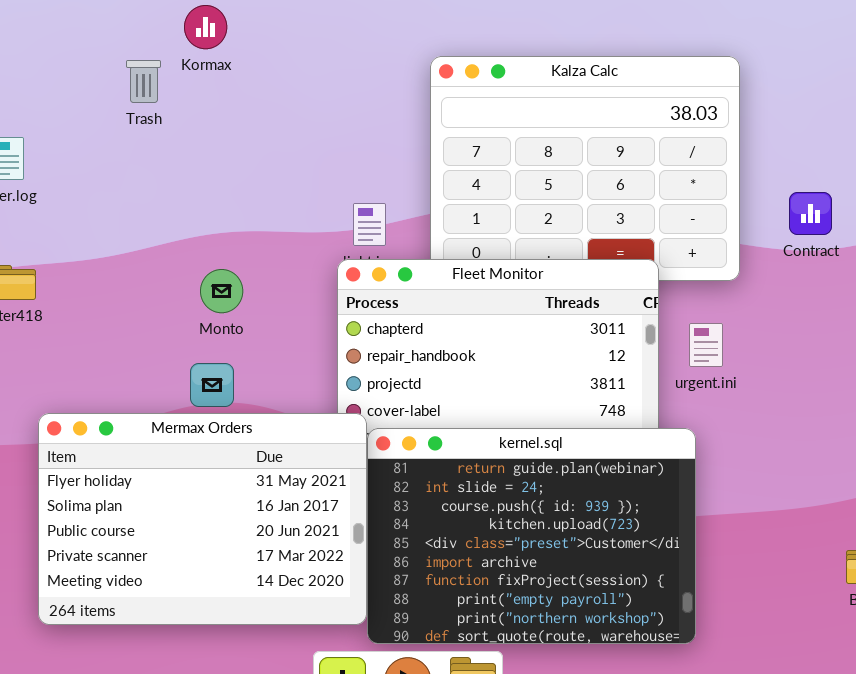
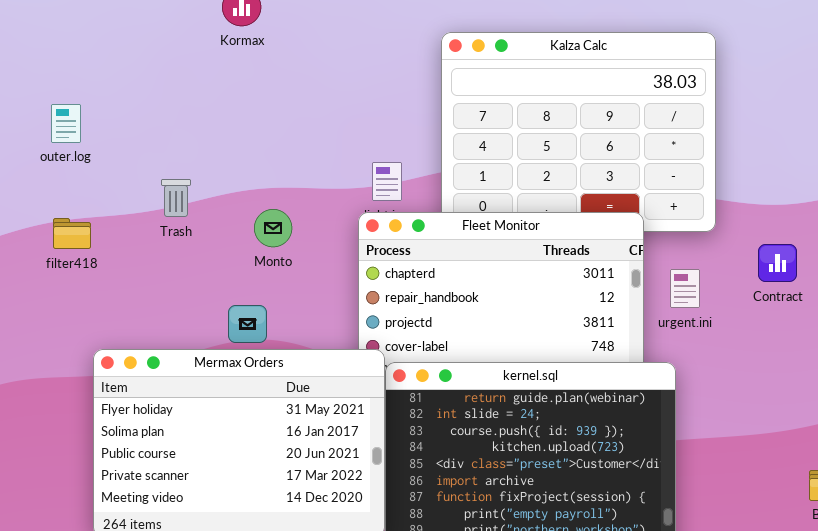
Trash: [126,60,161,103] -> [161,179,191,217], moved
Contract: [789,192,832,235] -> [758,244,797,282], moved
Monto: [200,269,243,313] -> [254,209,292,247], moved

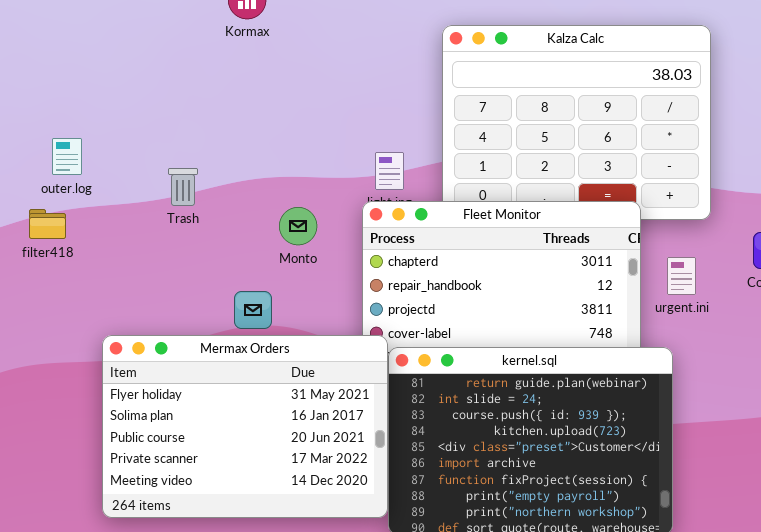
outer.log: [51,104,81,143] -> [52,138,82,175], moved
Monto: [254,209,292,247] -> [279,207,317,245], moved
filter418: [53,218,91,249] -> [29,209,66,239], moved

